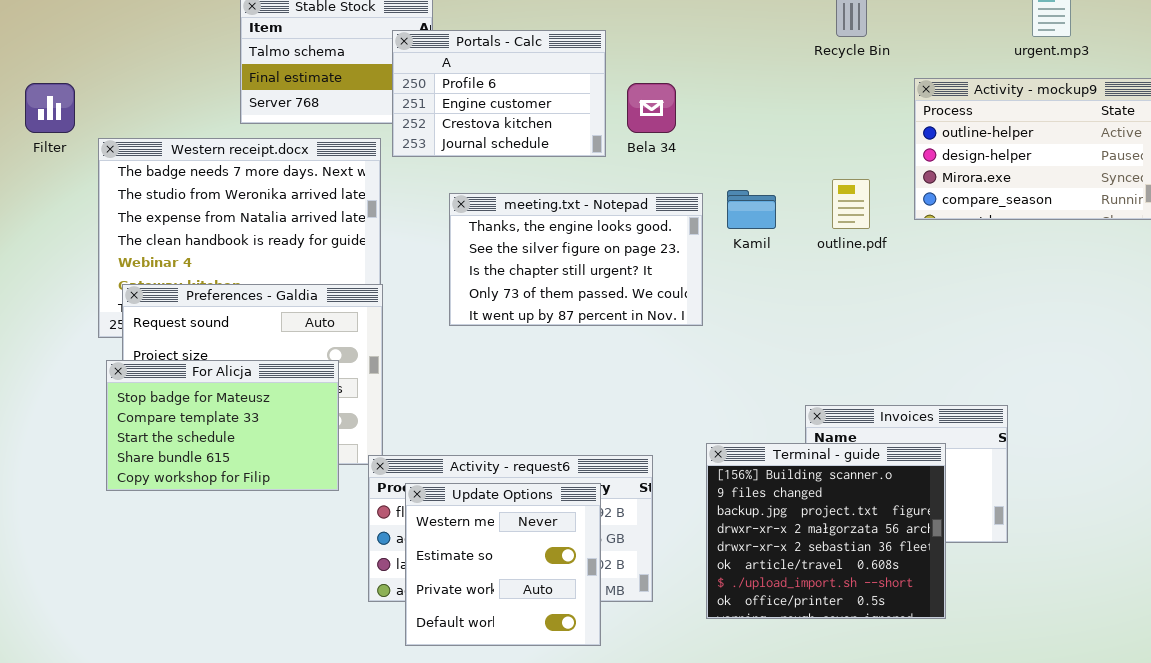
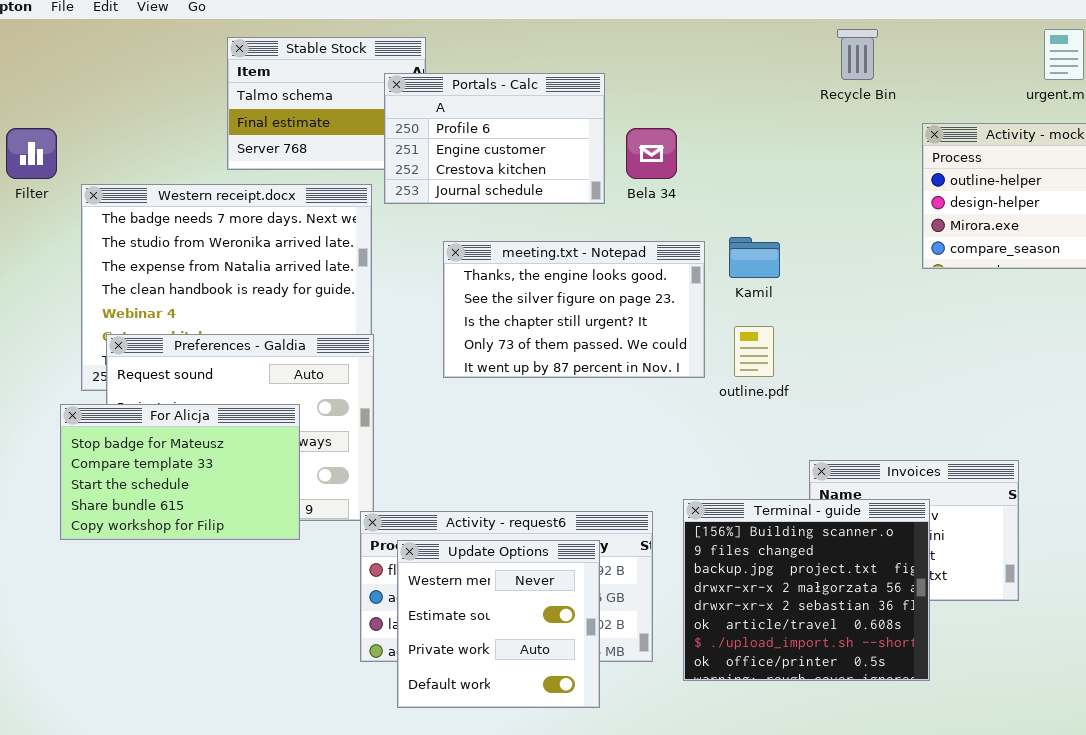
outline.pdf: [832,179,870,229] -> [734,326,774,377], moved
For Alicja: [106,360,339,491] -> [60,404,300,540], moved
Terminal - guide: [706,443,946,619] -> [683,499,930,681], moved

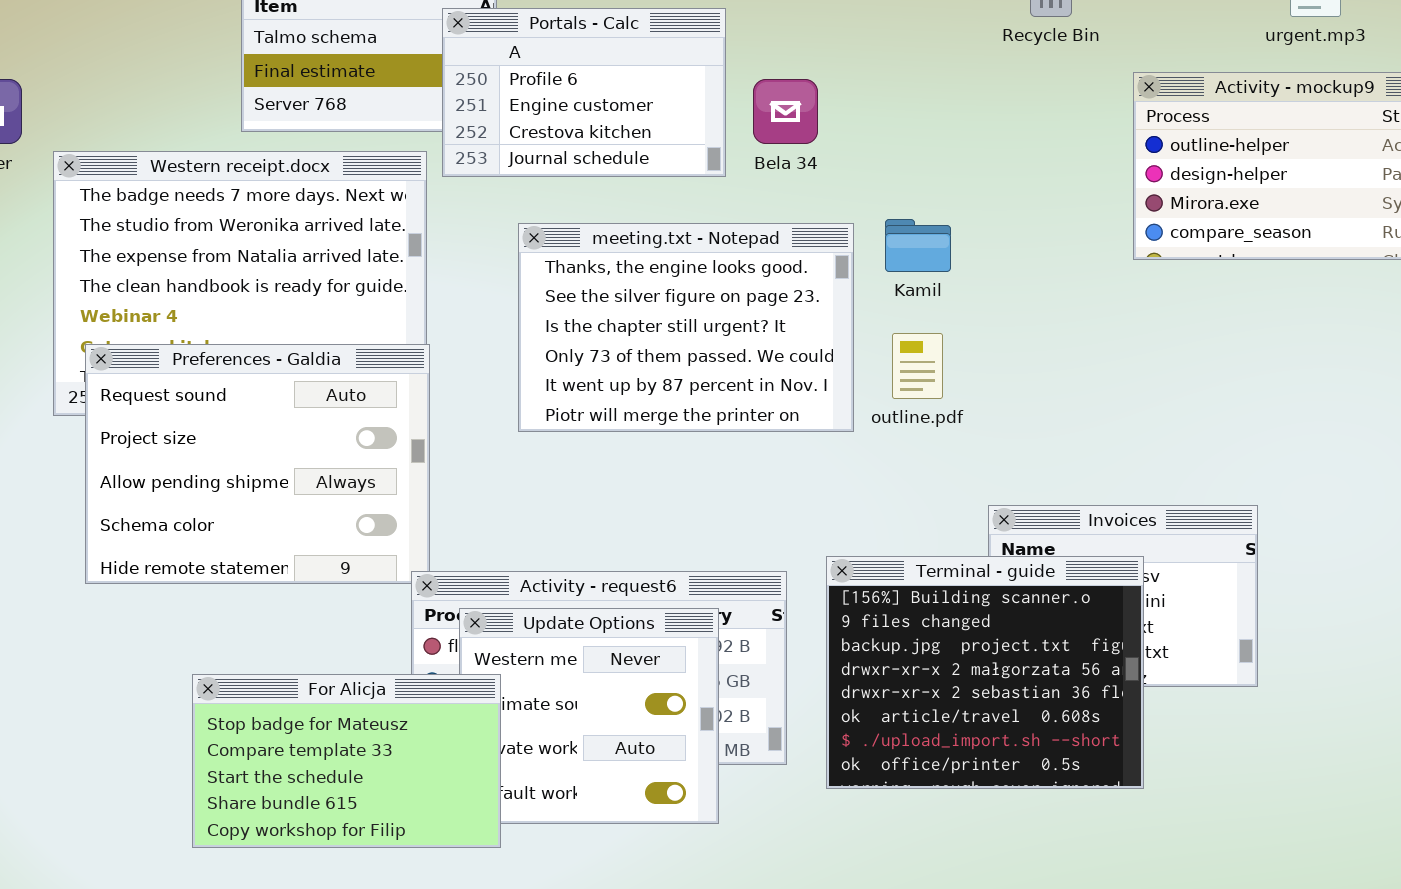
meeting.txt - Notepad: [443,241,705,378] -> [518,223,854,432], resized
For Alicja: [60,404,300,540] -> [192,674,501,848], moved

